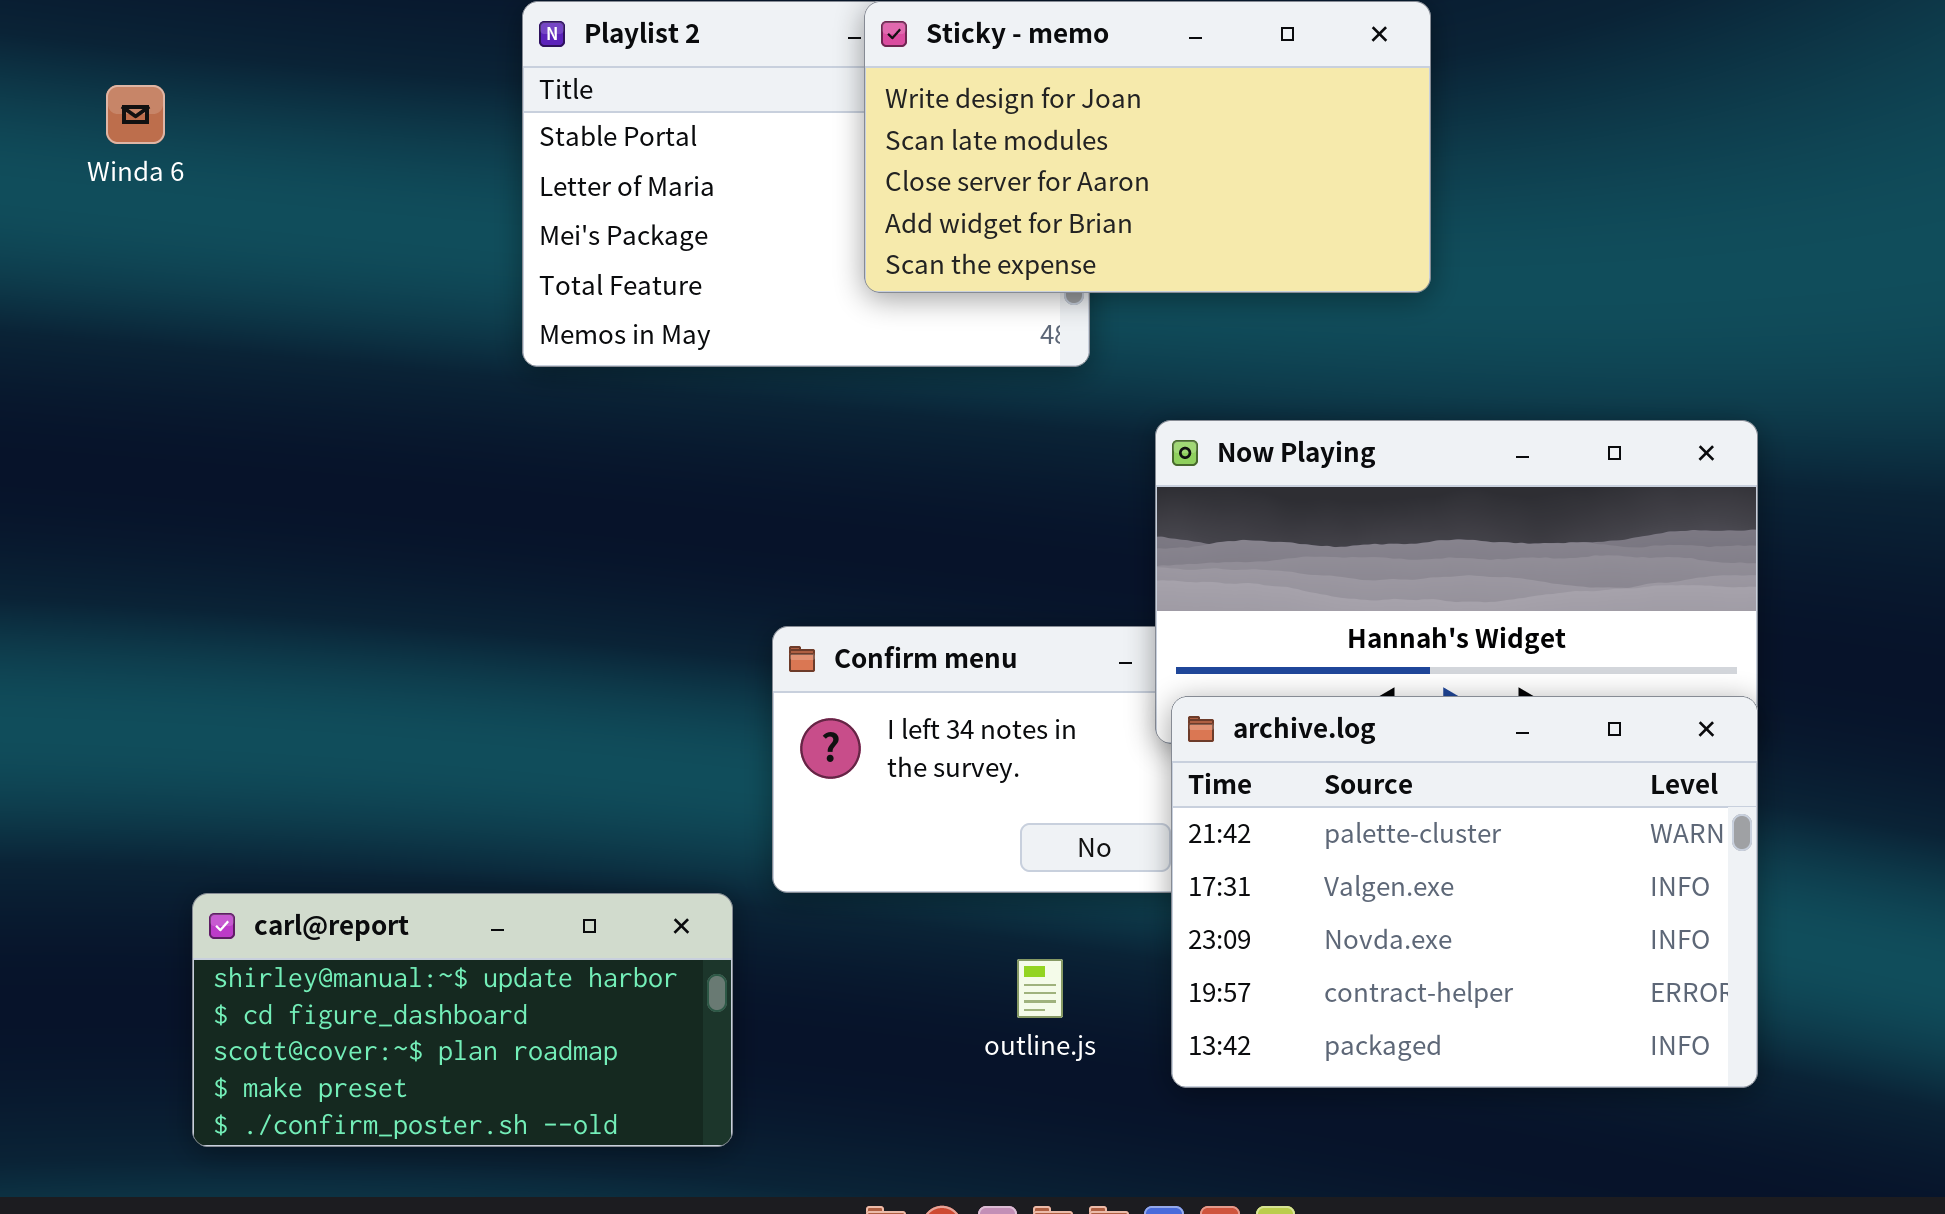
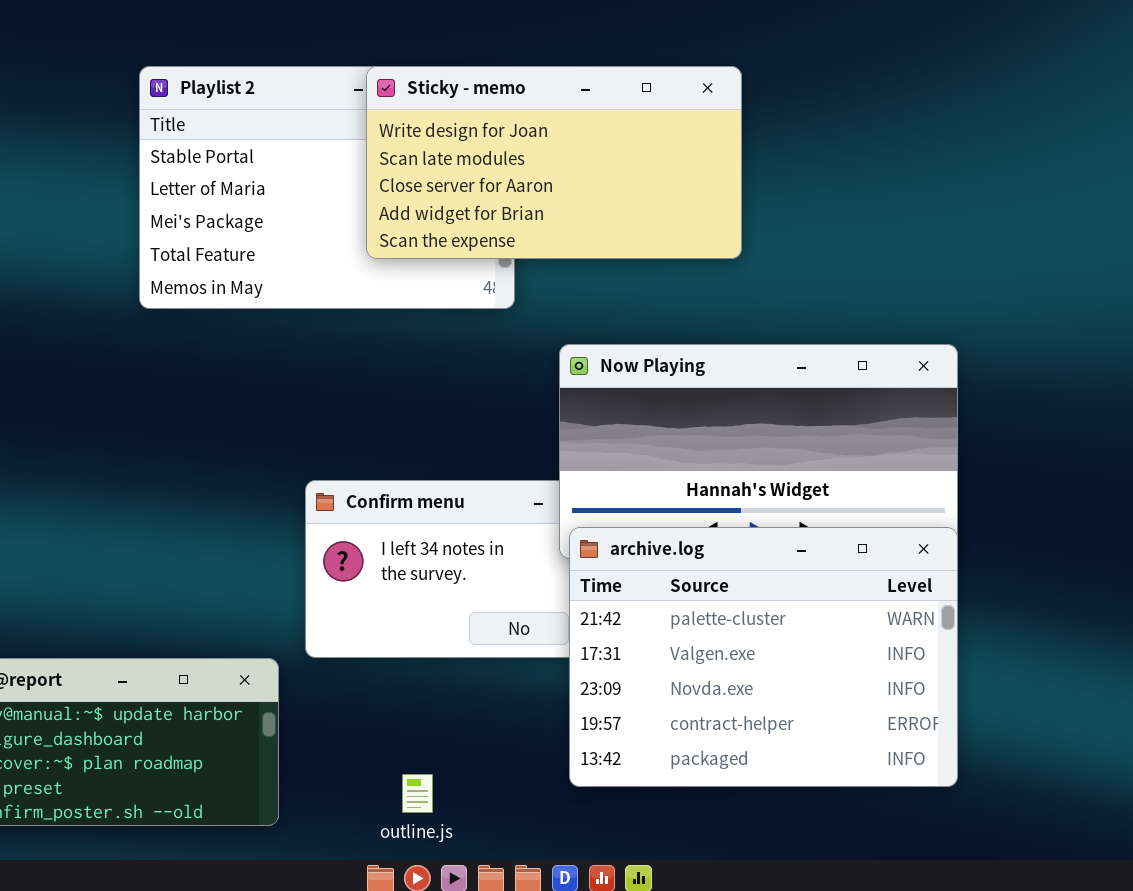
outline.js: [1017,959,1063,1018] -> [402,774,433,813], moved

